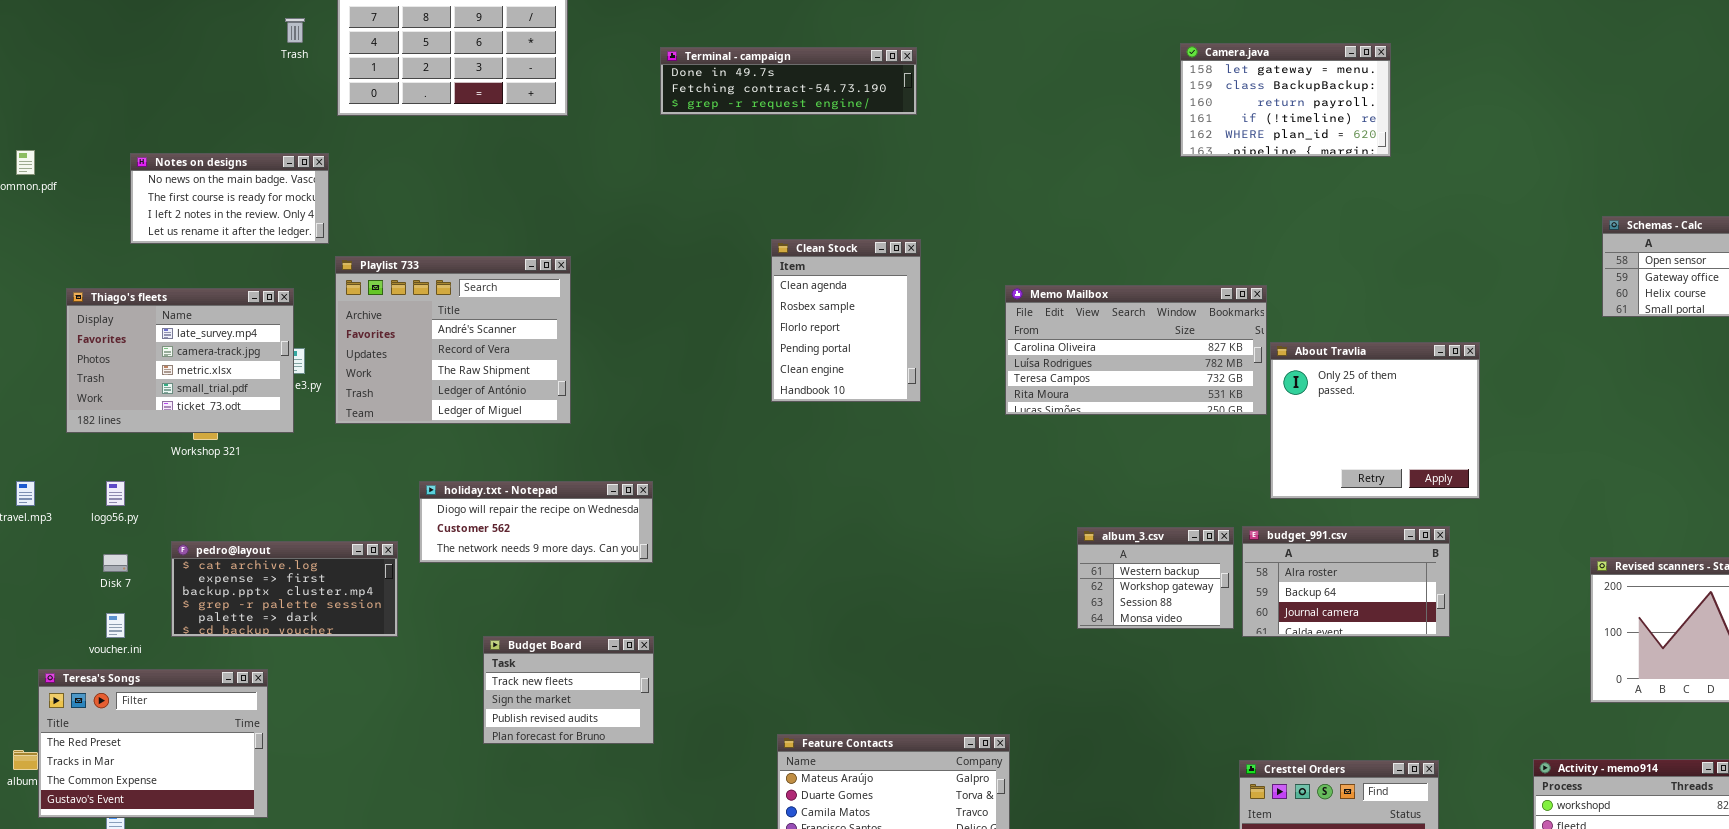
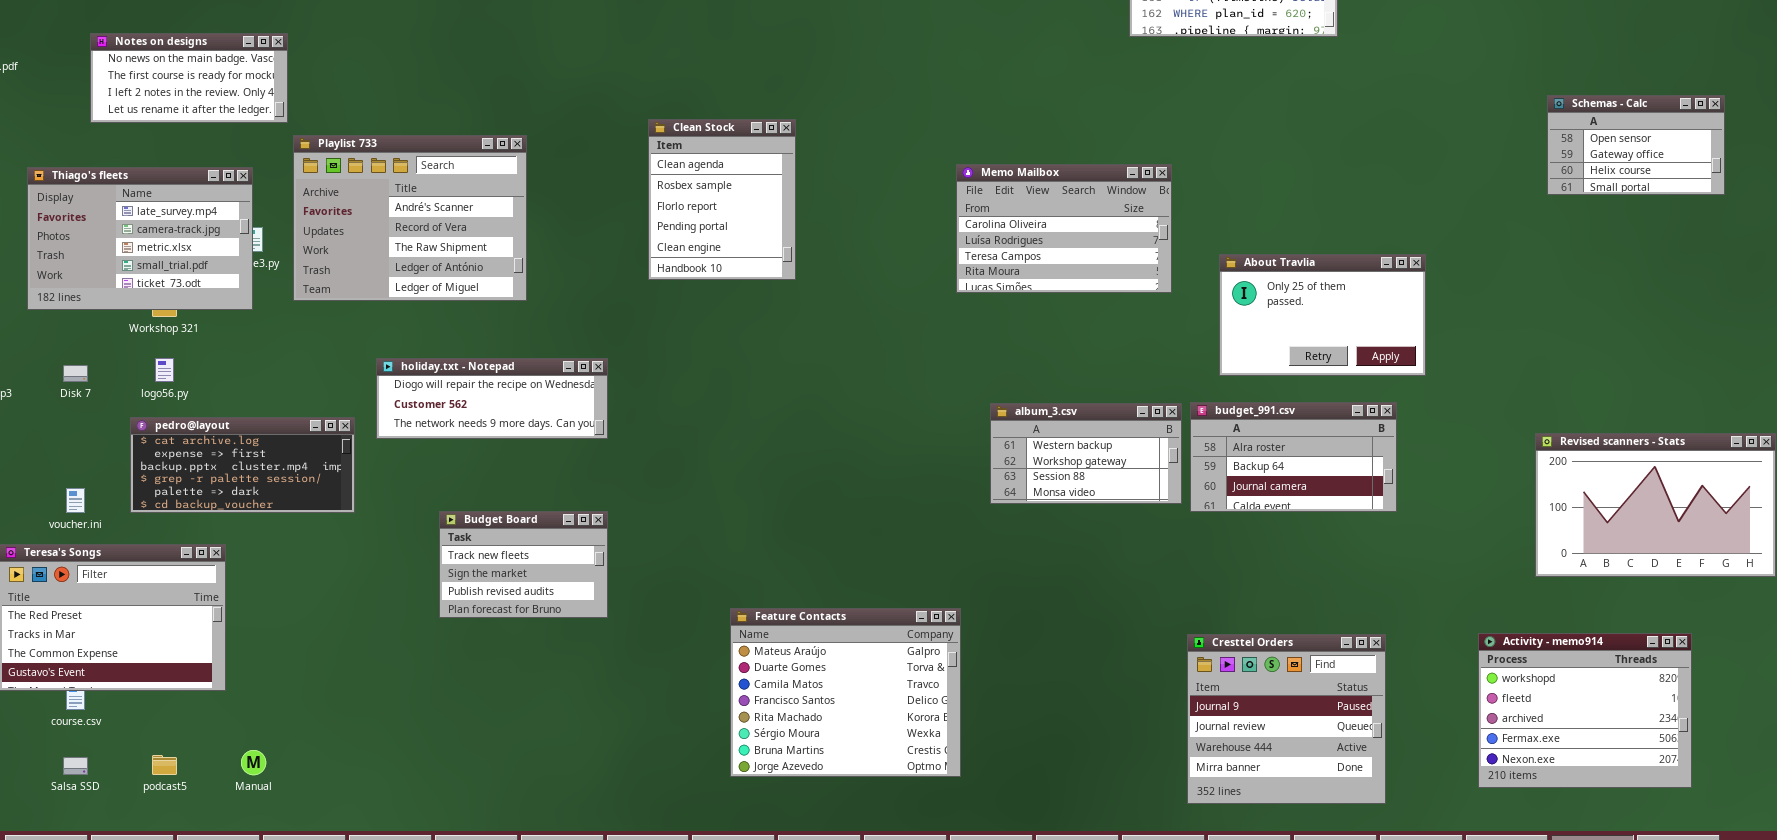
Clean Stock: [771,239,921,402] -> [648,119,796,280], moved
Memo Mailbox: [1005,285,1267,415] -> [956,164,1172,293], resized
About Travlia: [1270,342,1480,499] -> [1219,254,1426,376], resized
logo56.py: [106,481,125,506] -> [155,358,174,382], moved
album_3.csv: [1077,527,1234,629] -> [990,403,1182,504], resized
Disk 7: [103,554,128,572] -> [63,365,88,382], moved

